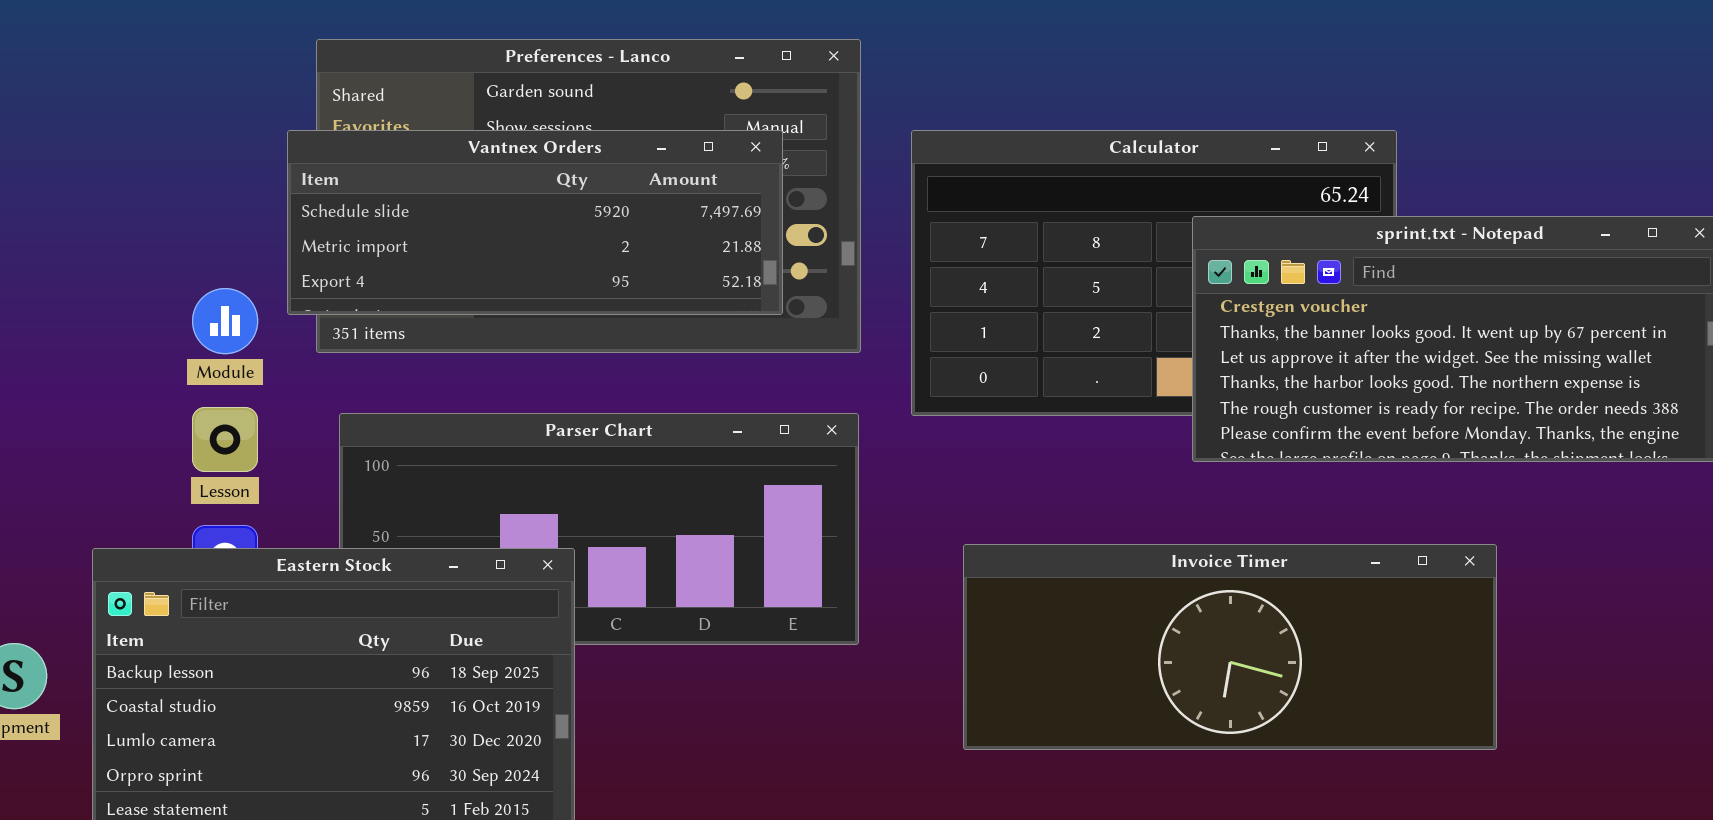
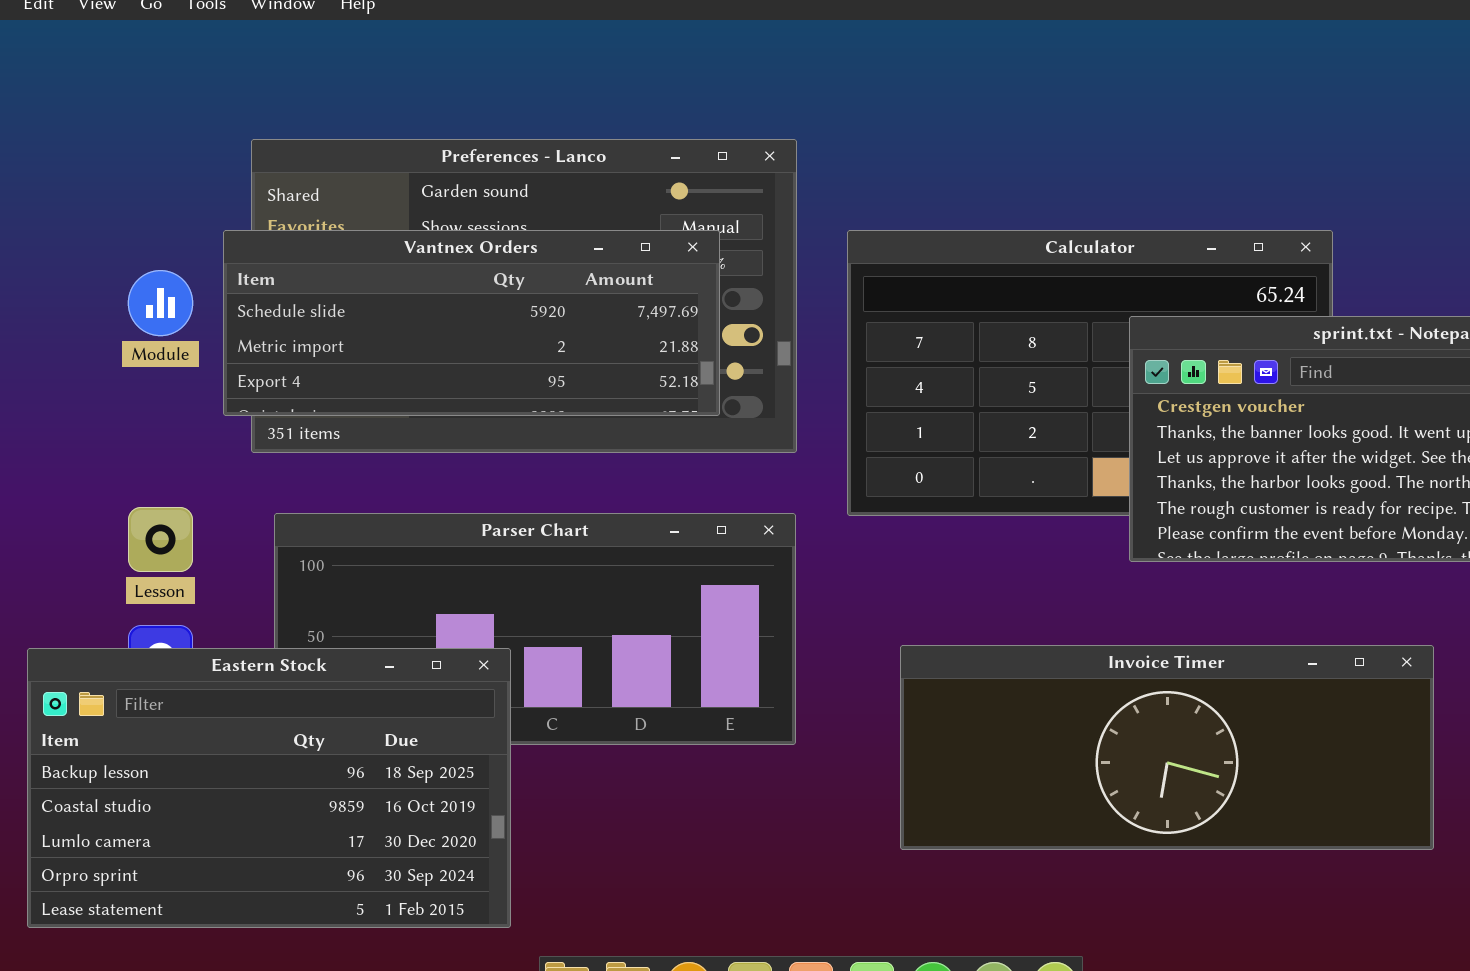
Module: [192,288,258,354] -> [128,270,193,336], moved

